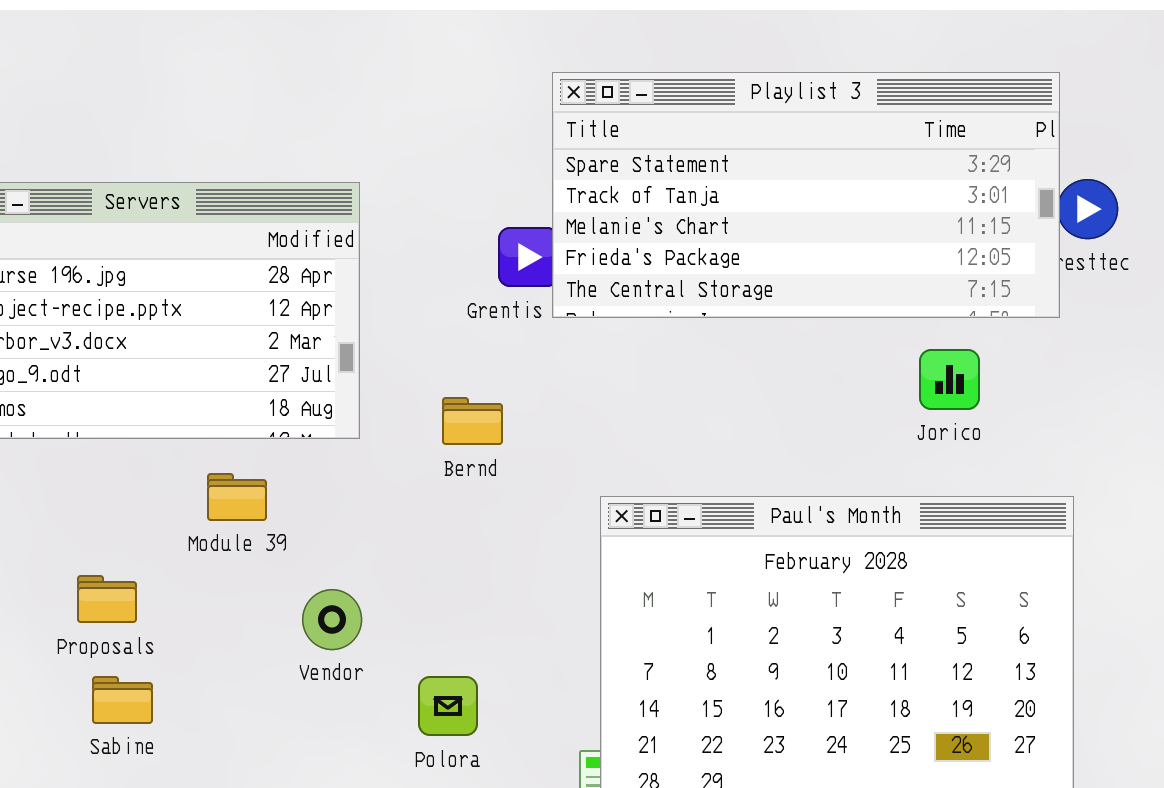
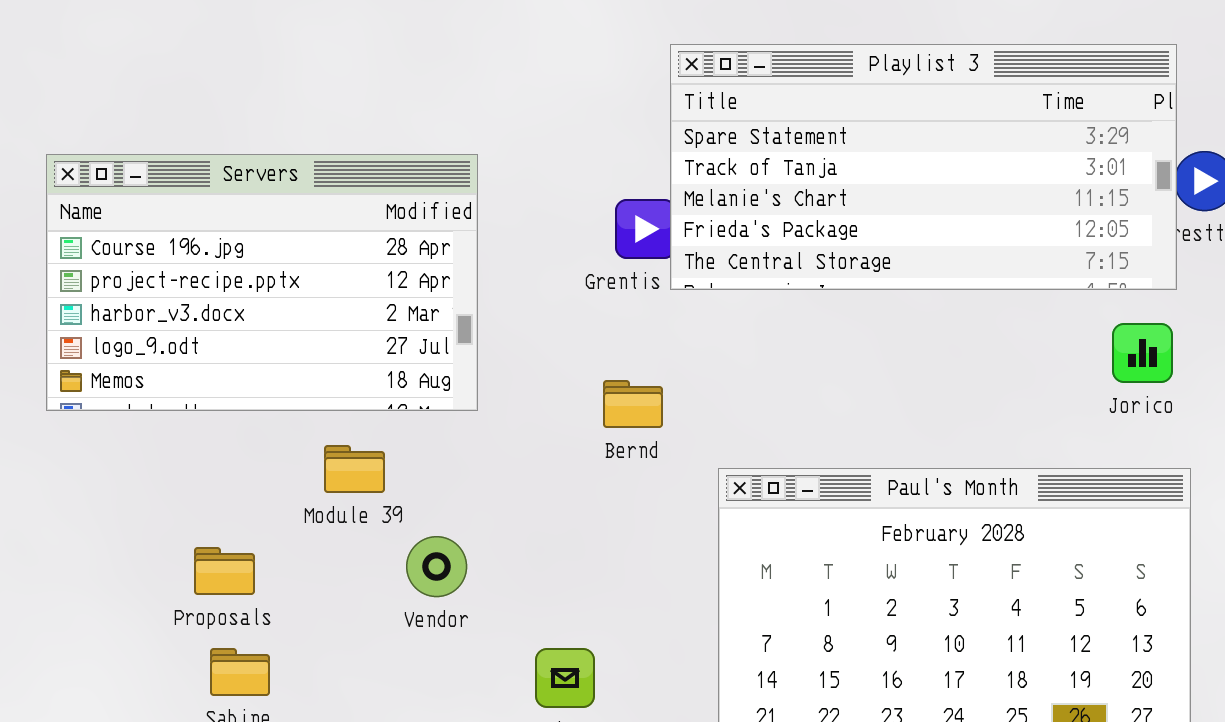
Jorico: [919,349,980,410] -> [1112,323,1173,383], moved
Bernd: [442,397,503,445] -> [603,380,663,428], moved
Vendor: [302,589,362,650] -> [406,536,467,597], moved

